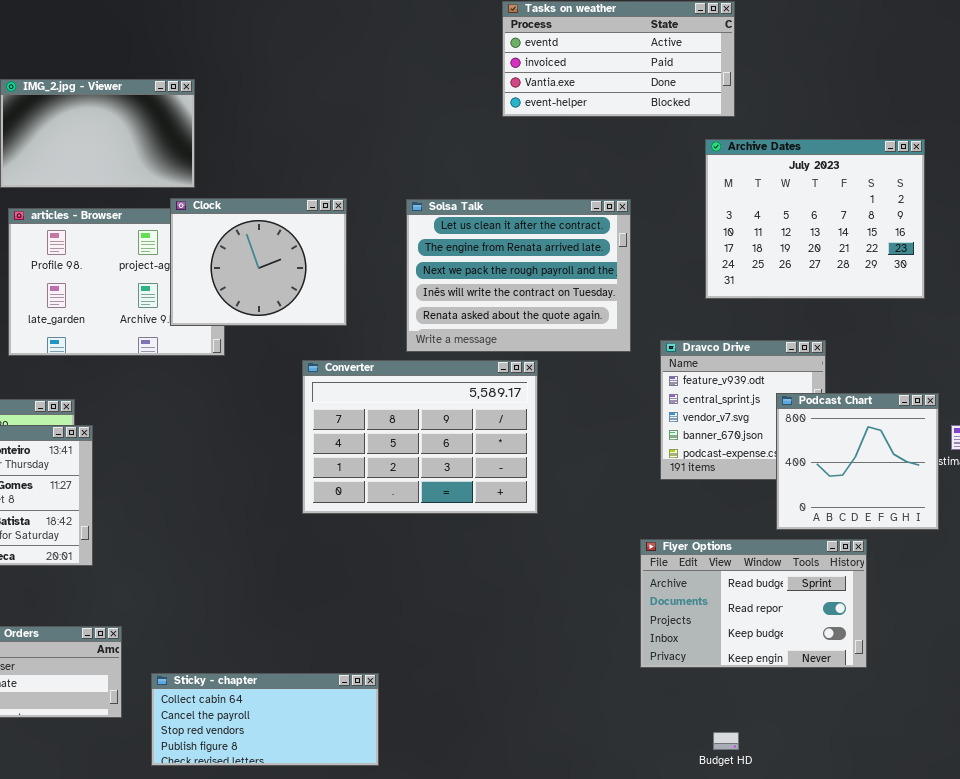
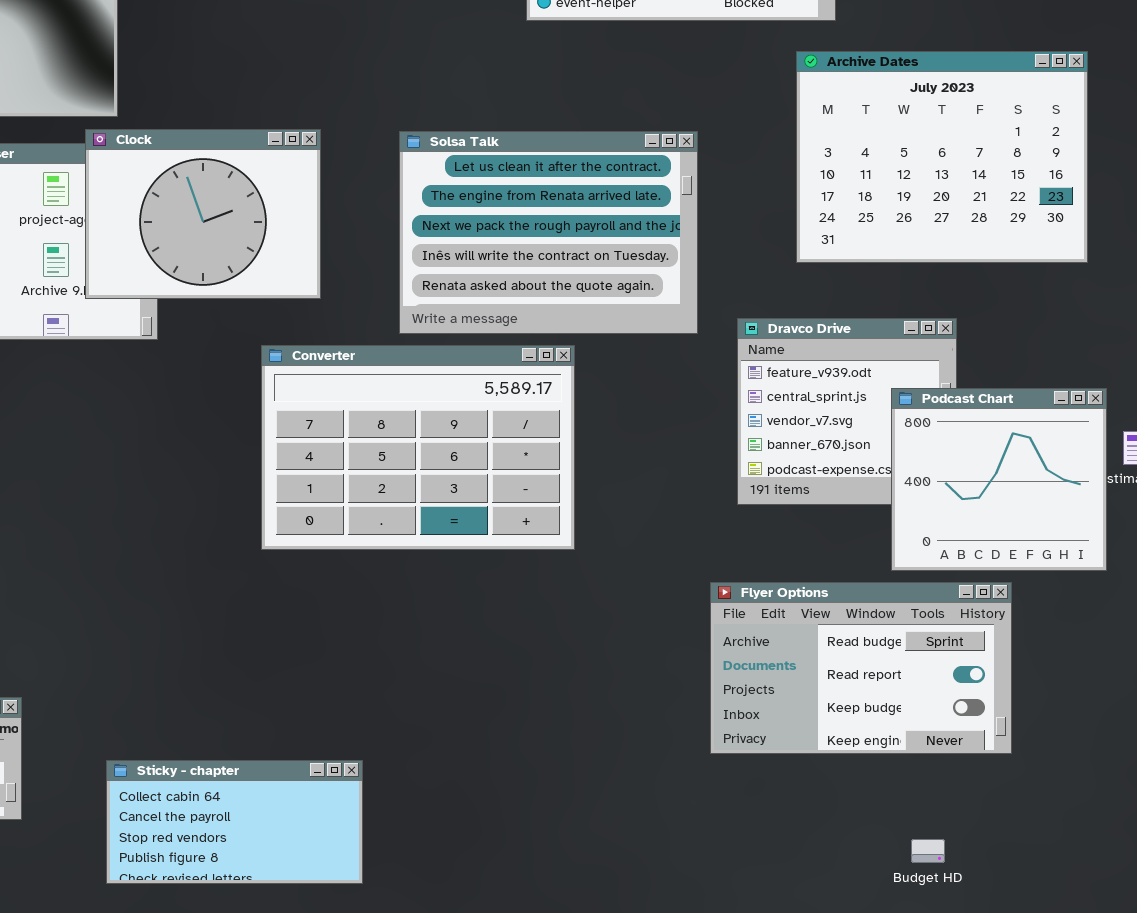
Sticky - chapter: [151,673,379,766] -> [106,760,363,884], resized
Budget HD: [713,732,739,750] -> [911,839,945,863], moved

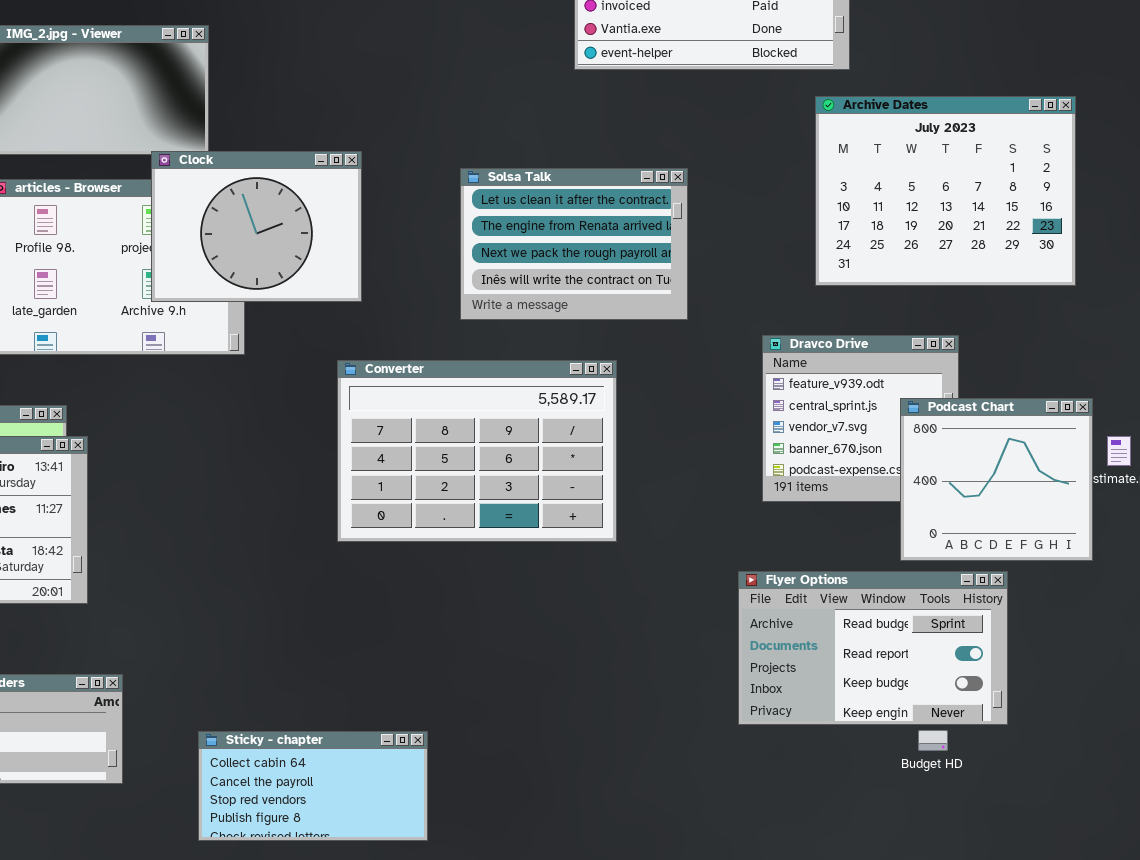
Clock: [85,129,321,299] -> [151,151,362,302], moved
Solsa Talk: [399,131,698,334] -> [460,168,688,320], resized
Budget HD: [911,839,945,863] -> [918,730,948,751], moved

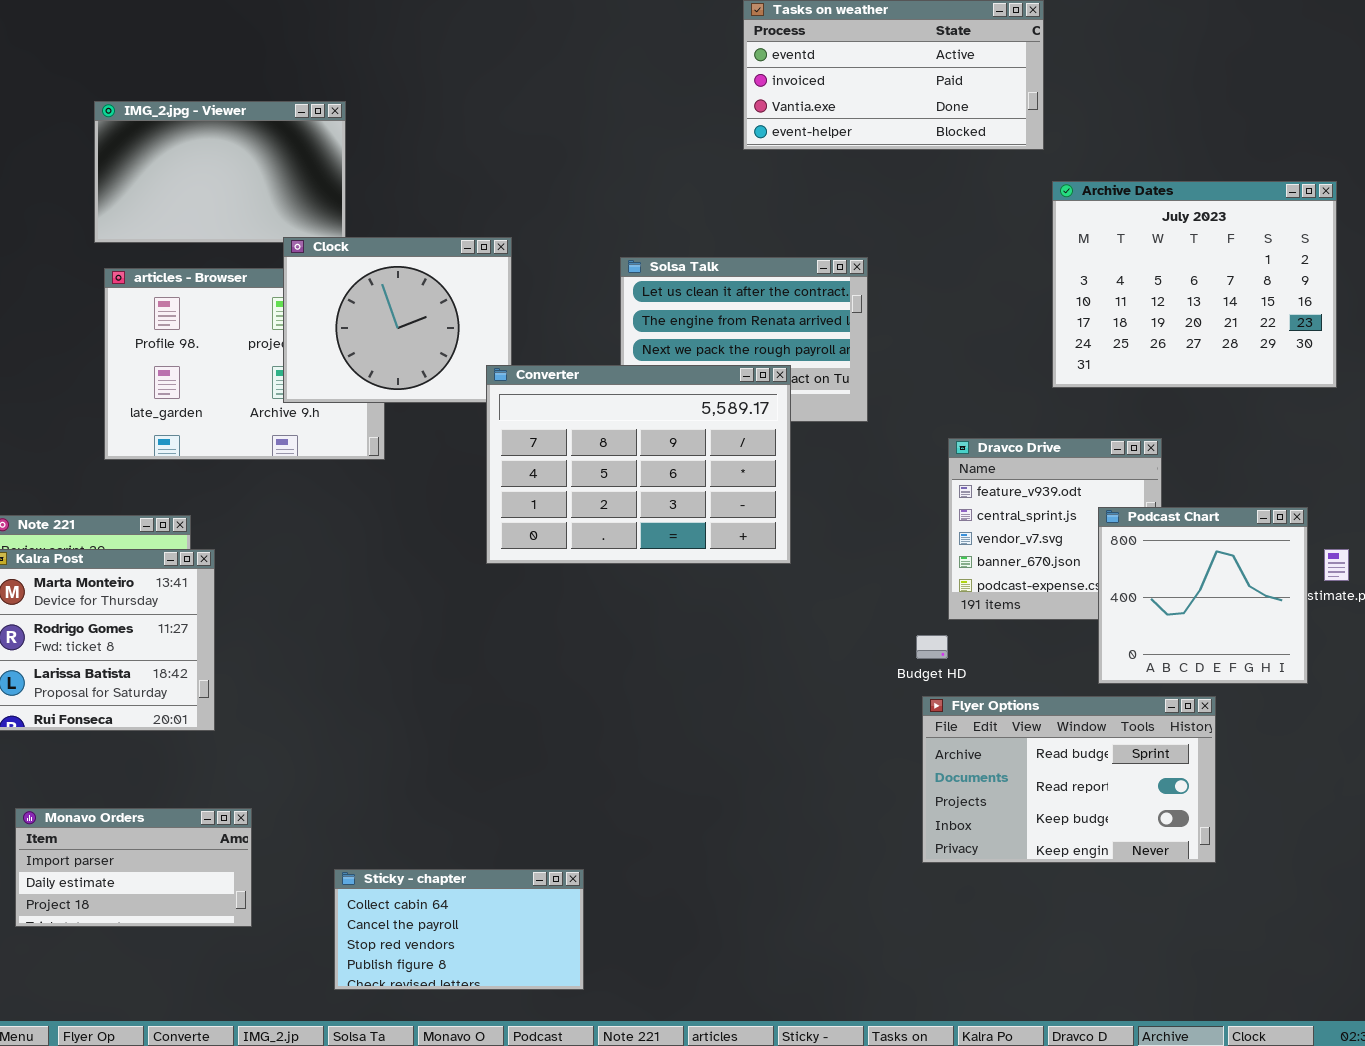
Archive Dates: [815,96,1076,286] -> [1052,181,1337,388], moved
Converter: [337,360,617,542] -> [486,365,791,564], moved
Budget HD: [918,730,948,751] -> [916,635,948,659], moved

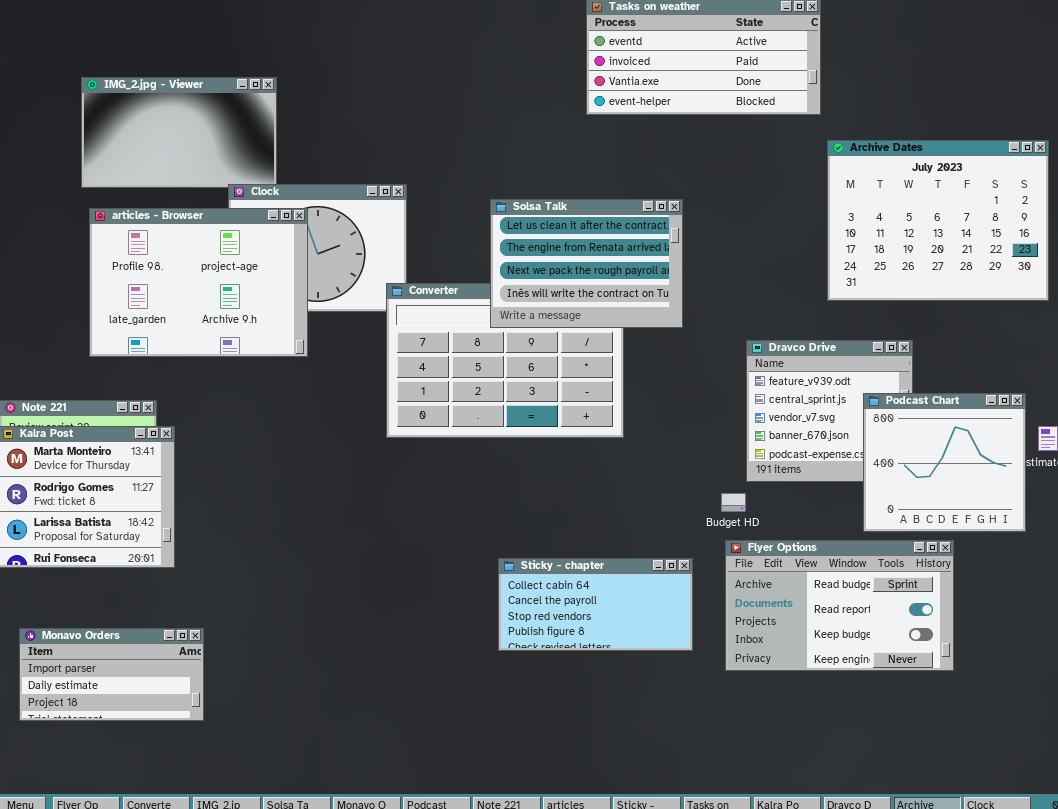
Solsa Talk: [620,257,868,422] -> [490,199,683,328], raised
articles - Browser: [104,268,385,460] -> [89,208,308,357], raised
Sticky - chapter: [334,869,584,990] -> [498,558,693,651], moved

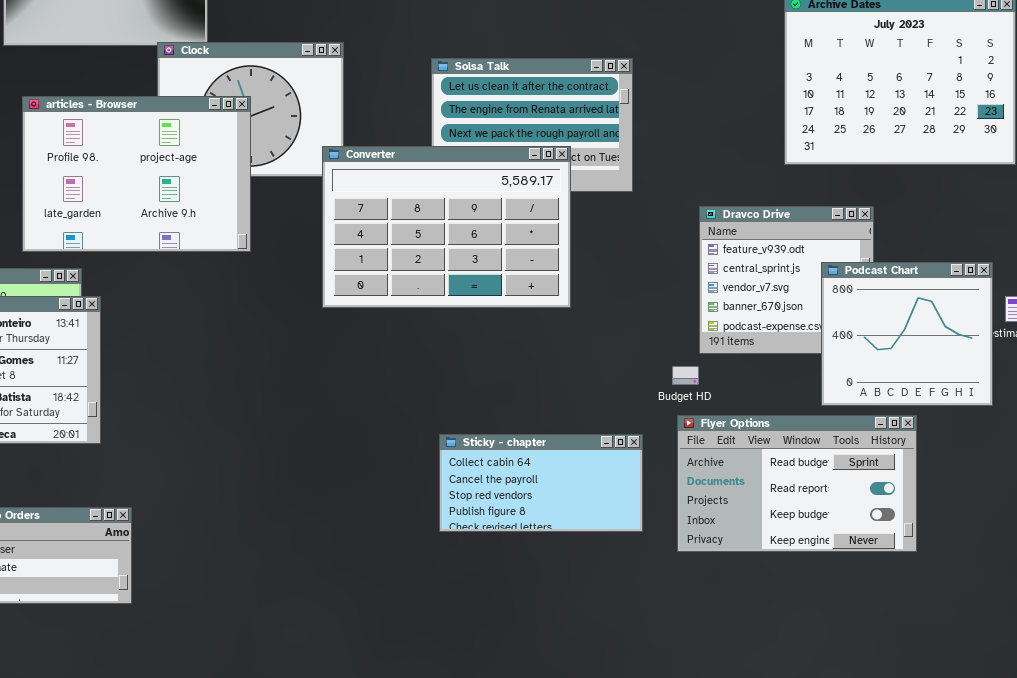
articles - Browser: [89,208,308,357] -> [22,96,251,252], moved
Converter: [386,283,624,438] -> [322,146,571,308], raised

